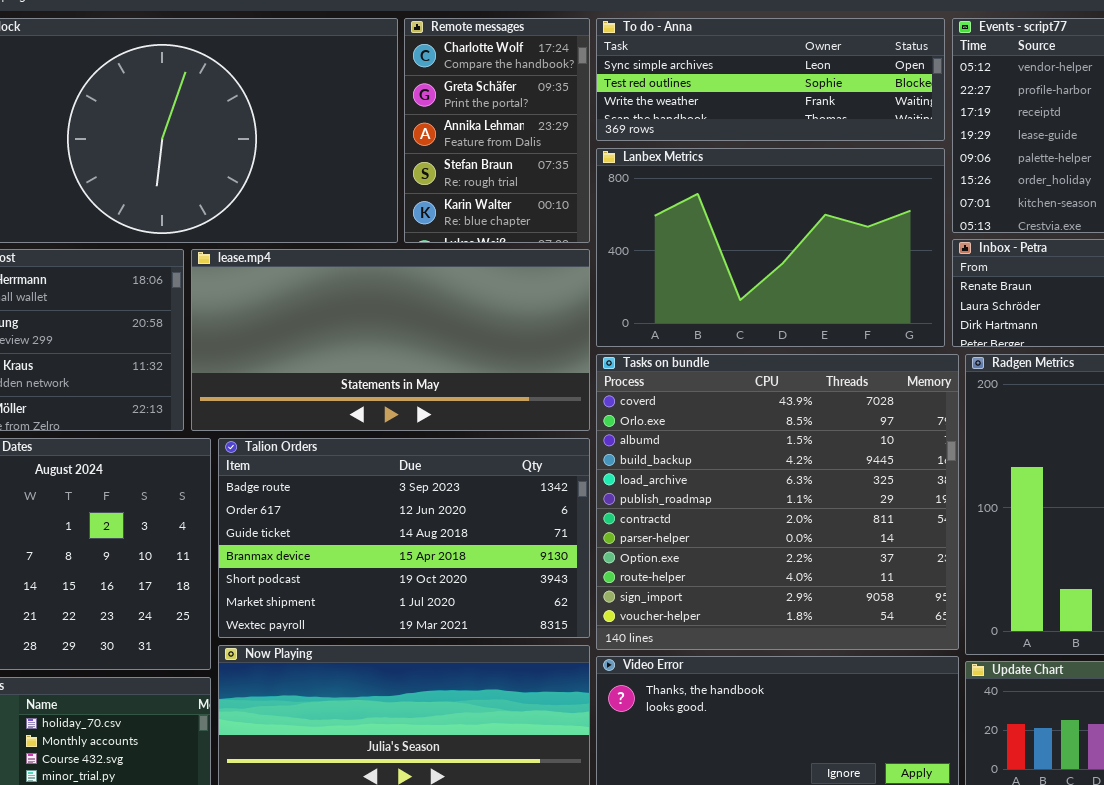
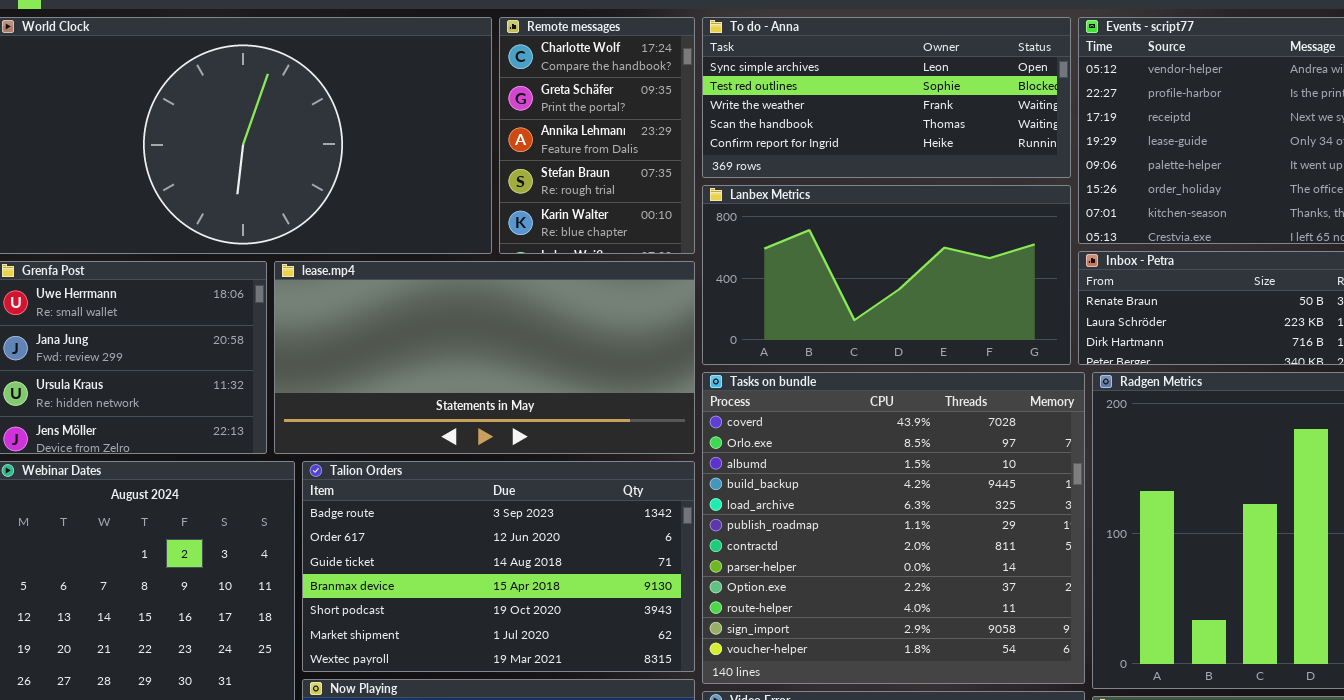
To do - Anna: [596,18,945,141] -> [702,17,1071,178], resized
Lanbex Metrics: [596,148,945,347] -> [702,185,1071,365], resized

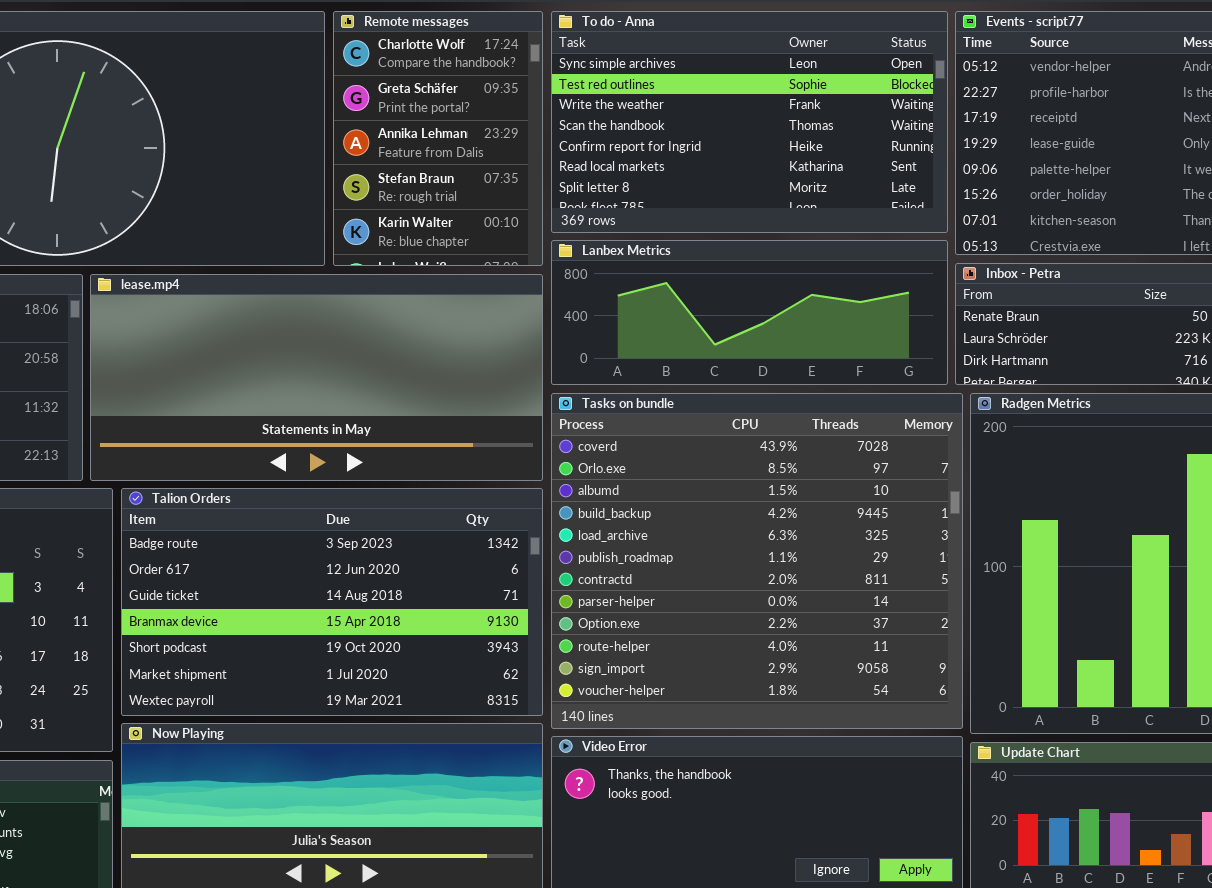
To do - Anna: [702,17,1071,178] -> [551,11,948,233], resized
Lanbex Metrics: [702,185,1071,365] -> [551,240,948,385], resized

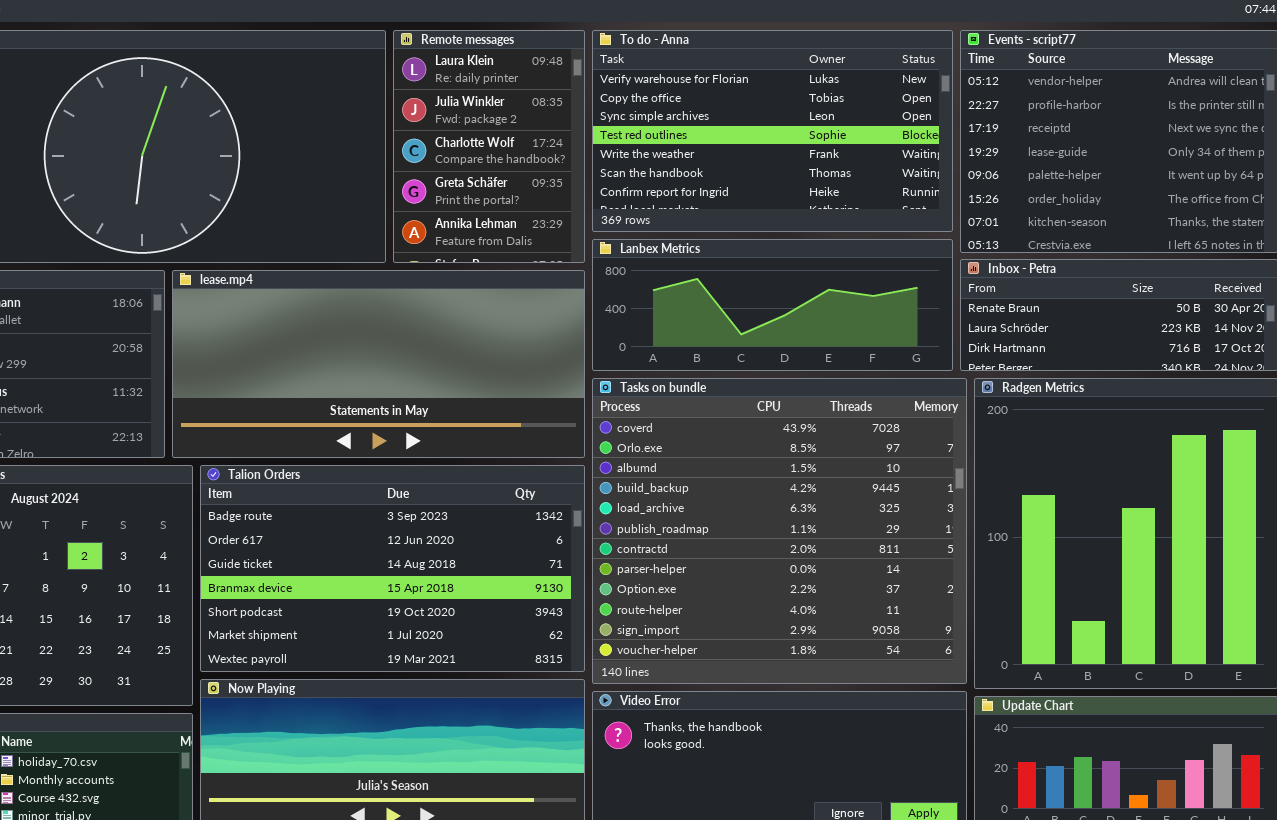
Remote messages: [333,11,543,266] -> [393,30,585,263], scrolled up 2 rows
To do - Anna: [551,11,948,233] -> [592,30,953,232], scrolled up 2 rows

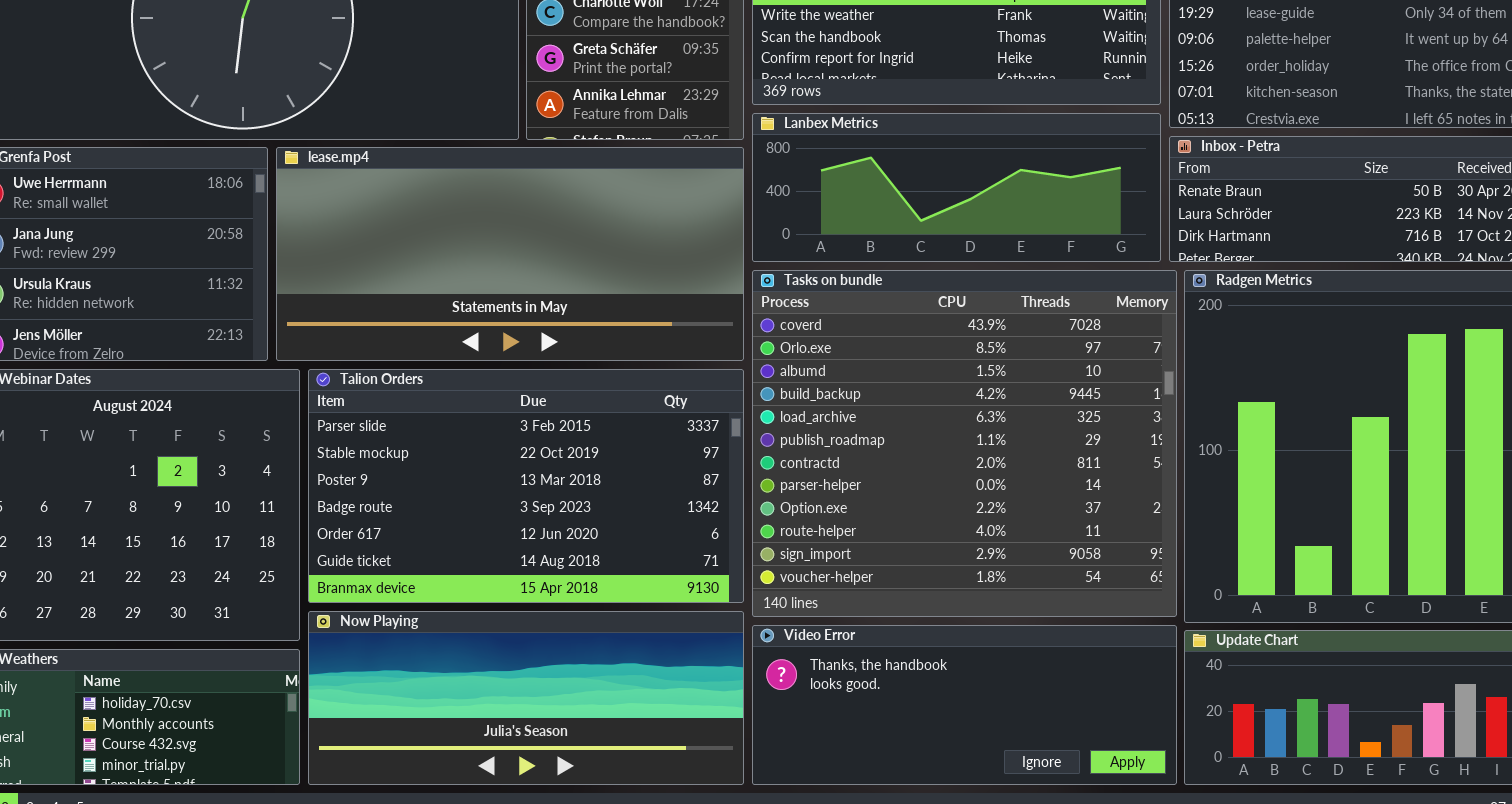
Talion Orders: [200,465,585,672] -> [308,369,744,603], scrolled up 3 rows

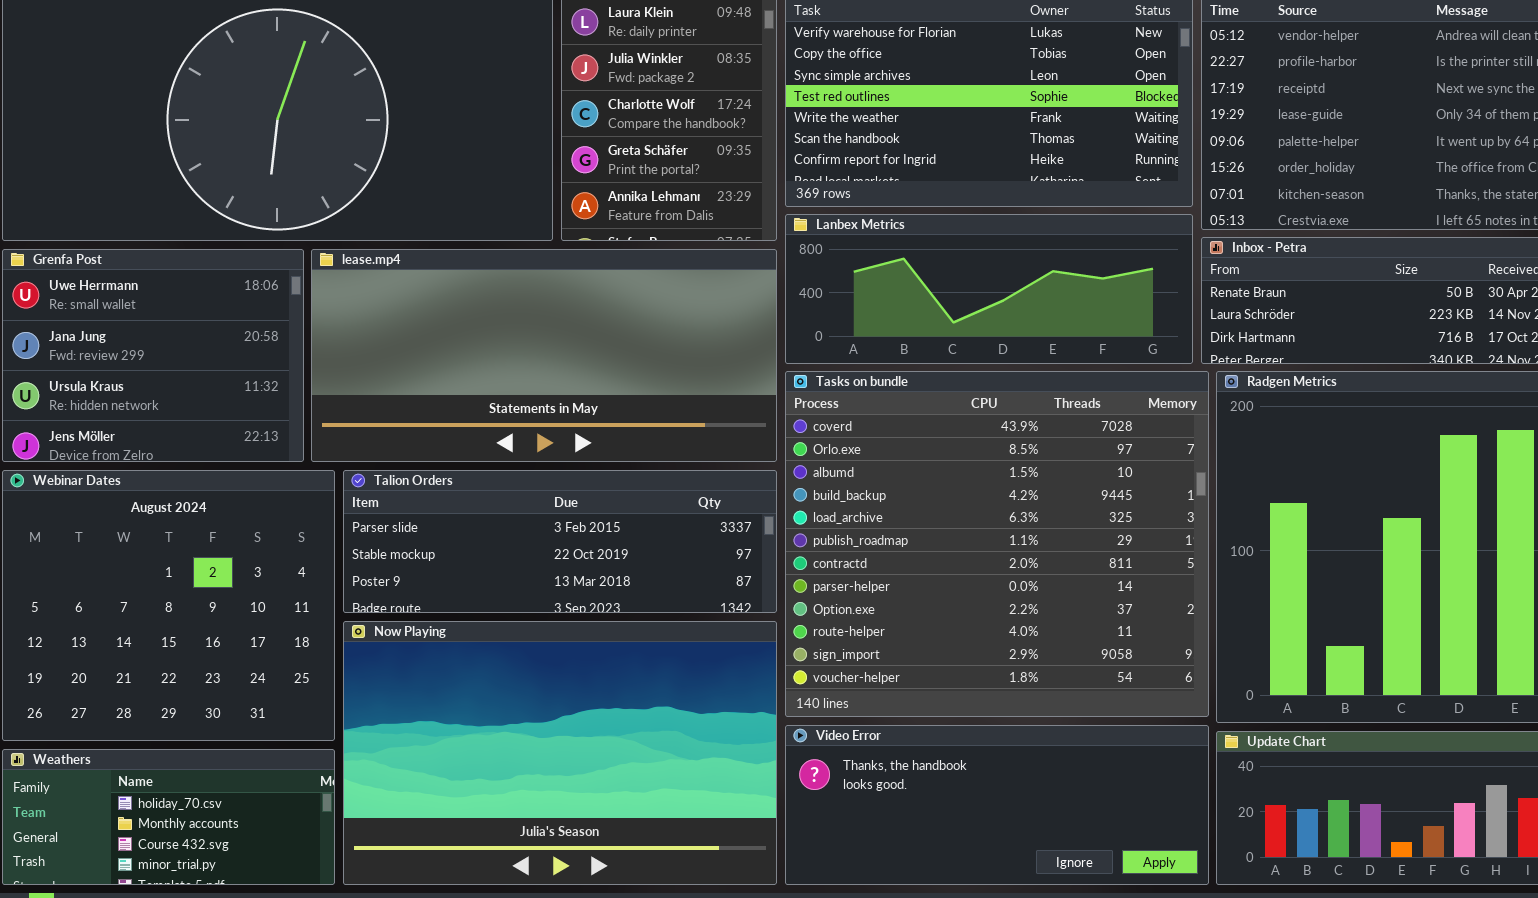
Talion Orders: [308,369,744,603] -> [343,470,777,613], resized
Now Playing: [308,611,744,785] -> [343,621,777,885], resized

